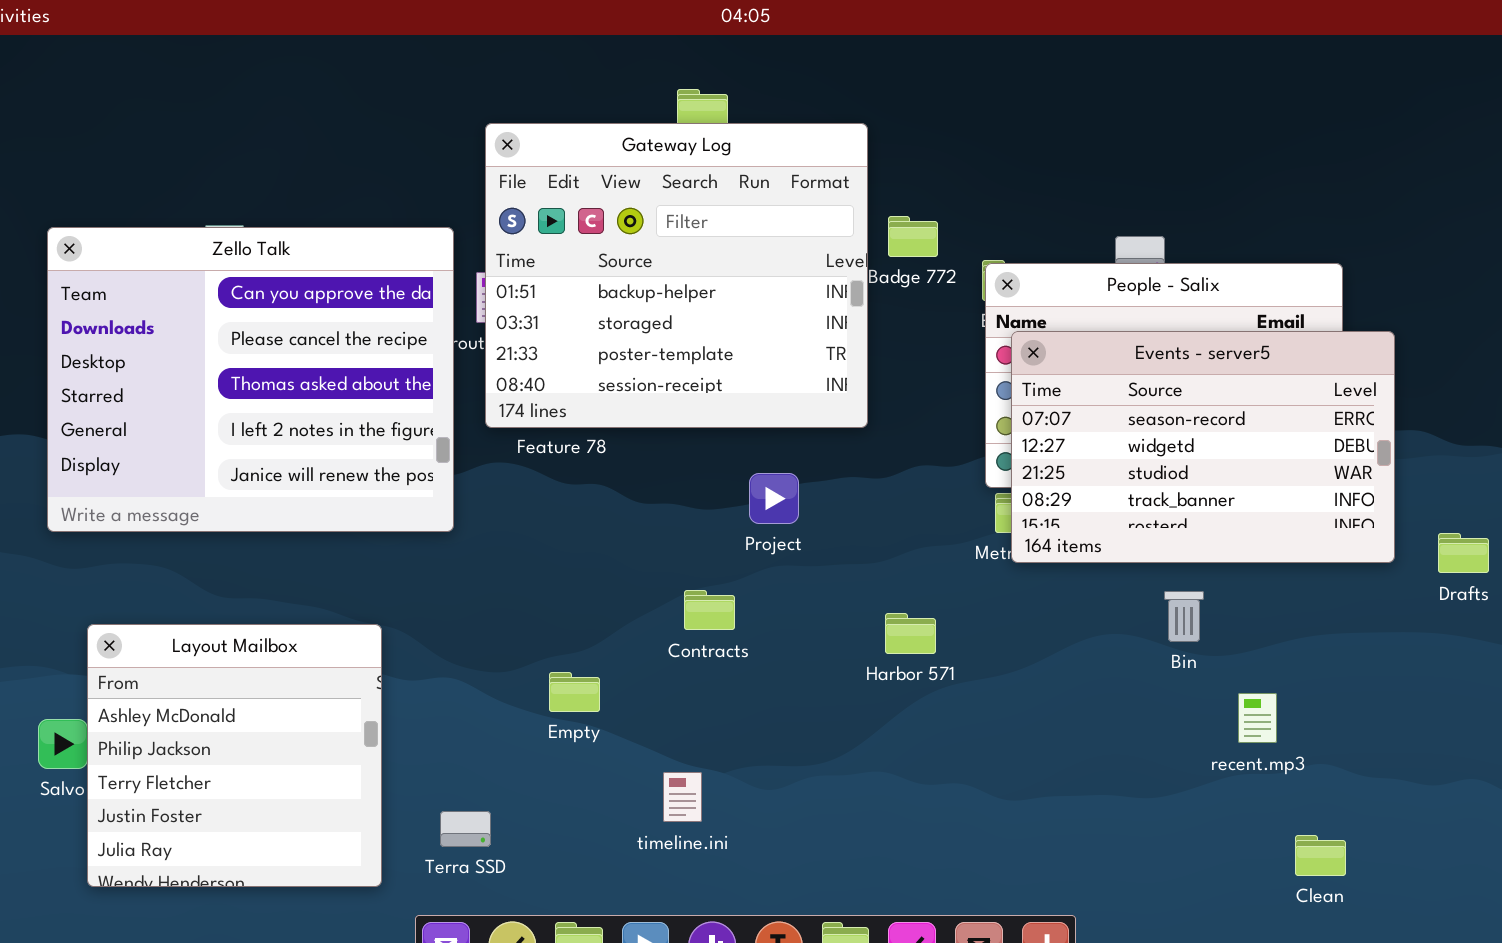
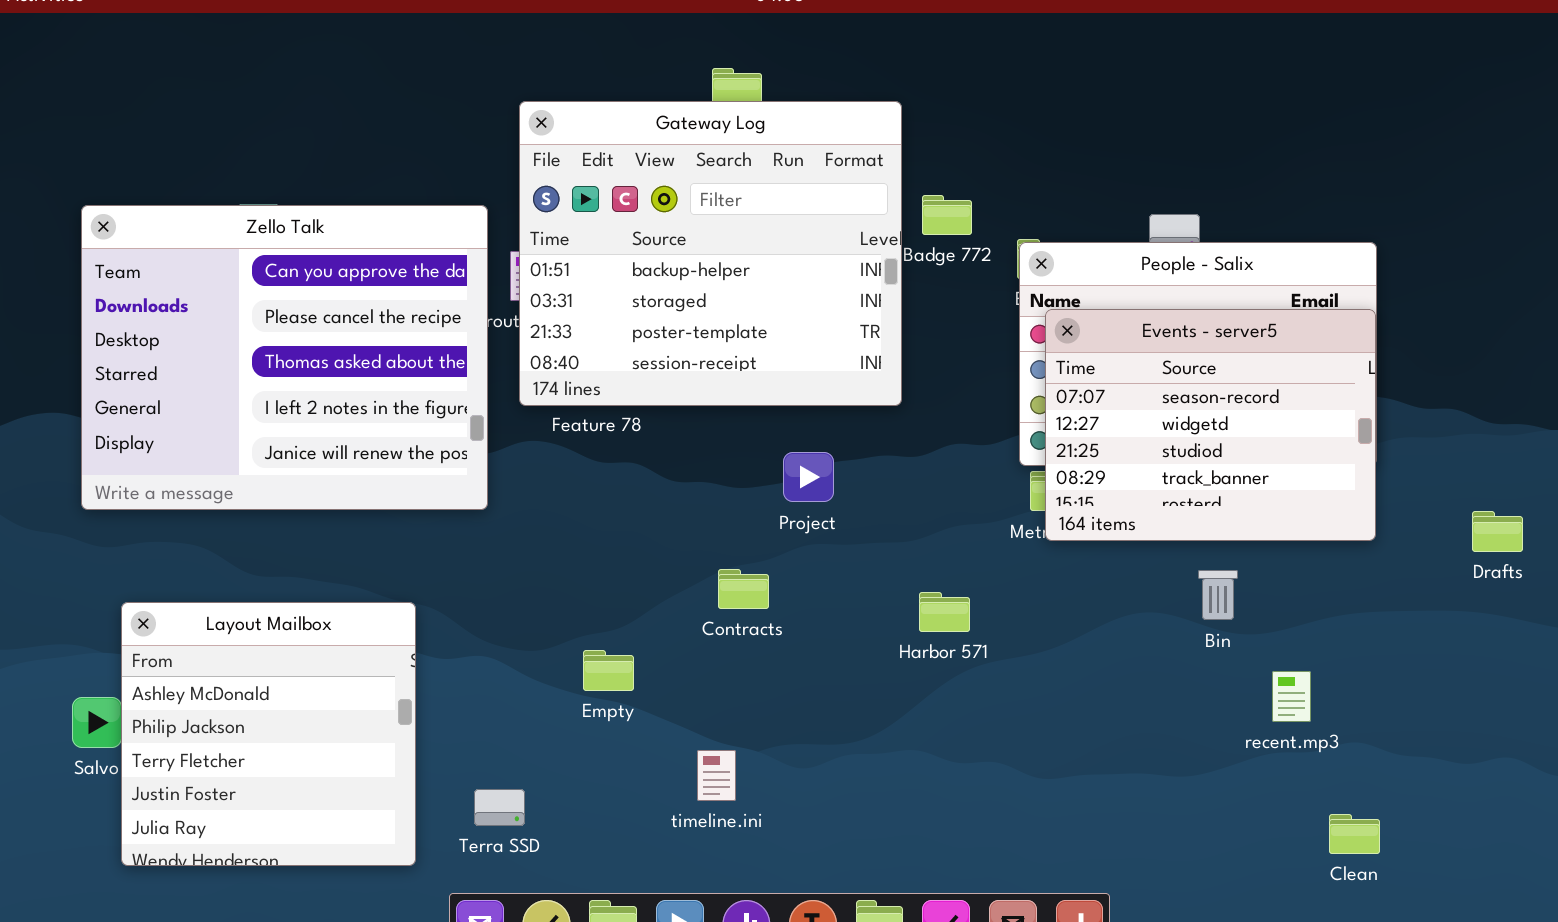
Events - server5: [1011,331,1395,563] -> [1045,309,1376,541], resized

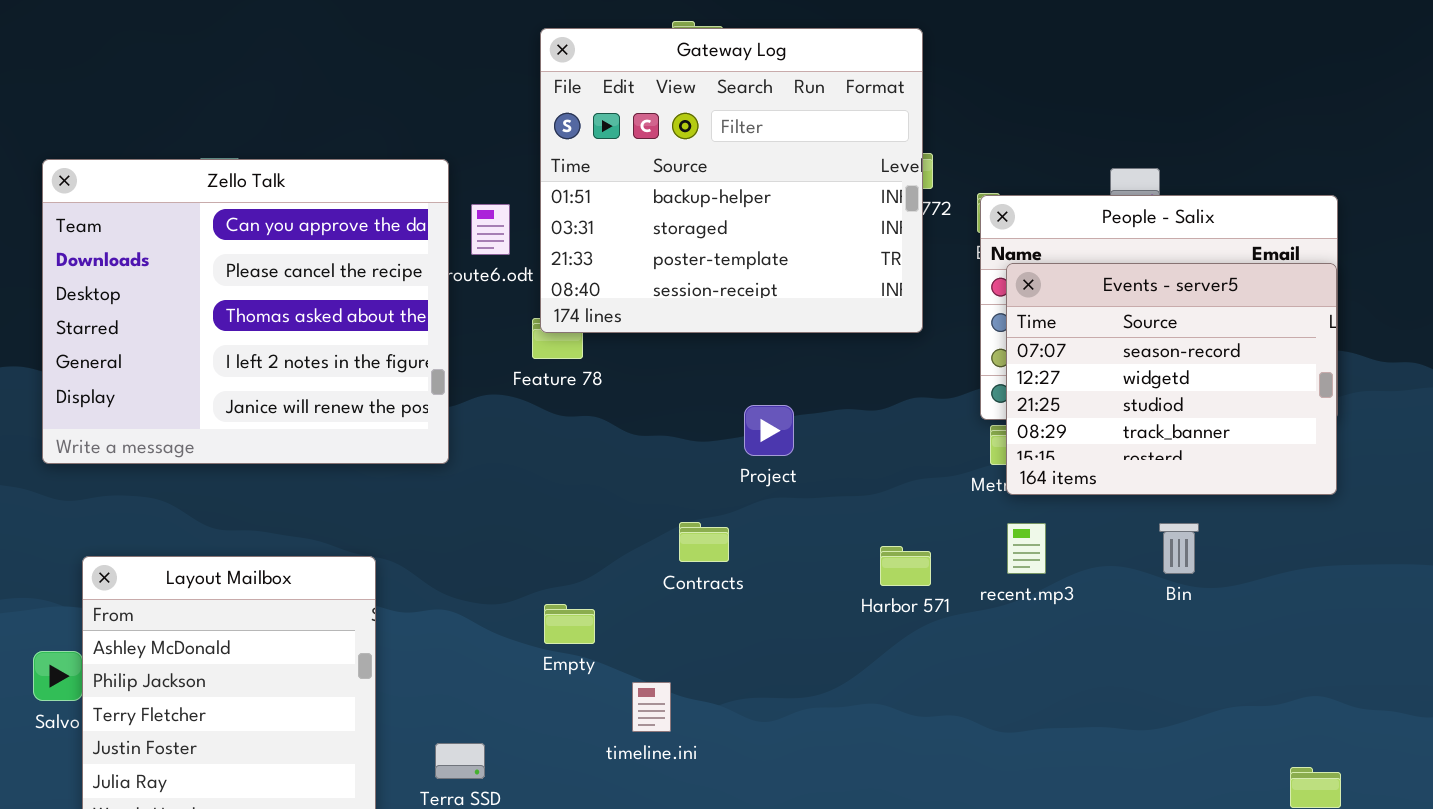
Gateway Log: [519,101,902,406] -> [540,28,923,333], moved
recent.mp3: [1272,671,1311,722] -> [1007,523,1046,574], moved
timeline.ini: [697,750,736,801] -> [632,682,671,732], moved

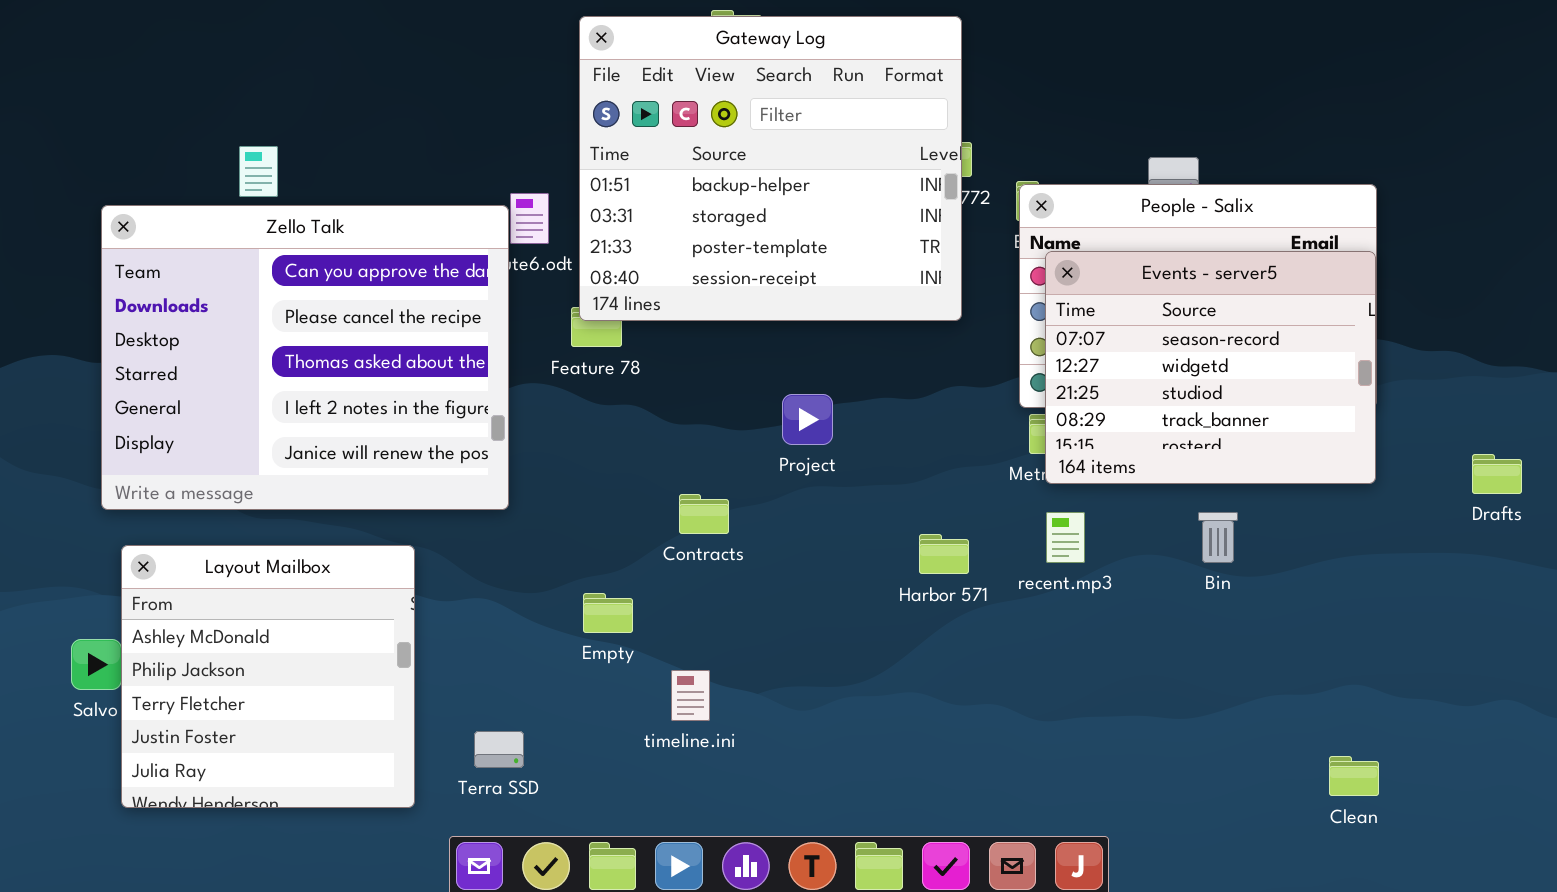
Zello Talk: [42,159,449,464] -> [101,205,509,510], moved
Contracts: [679,522,729,562] -> [679,494,729,534], moved

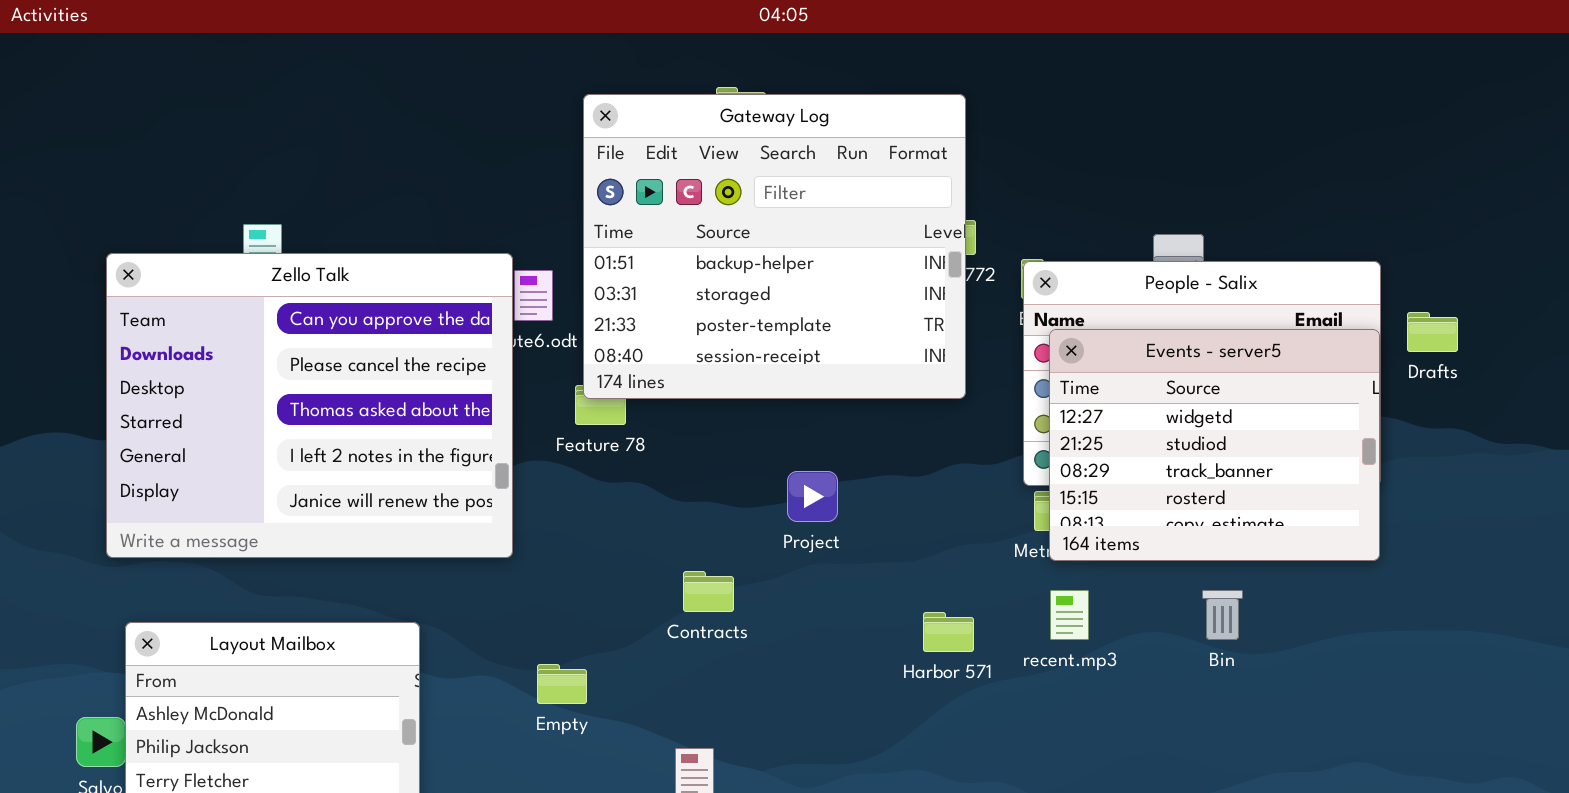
Zello Talk: [101,205,509,510] -> [106,253,513,558], moved
Events - server5: [1045,251,1376,484] -> [1049,329,1380,561], scrolled down 1 row
Drafts: [1472,454,1522,494] -> [1407,312,1458,352], moved
Empty: [583,593,633,633] -> [537,664,587,704], moved

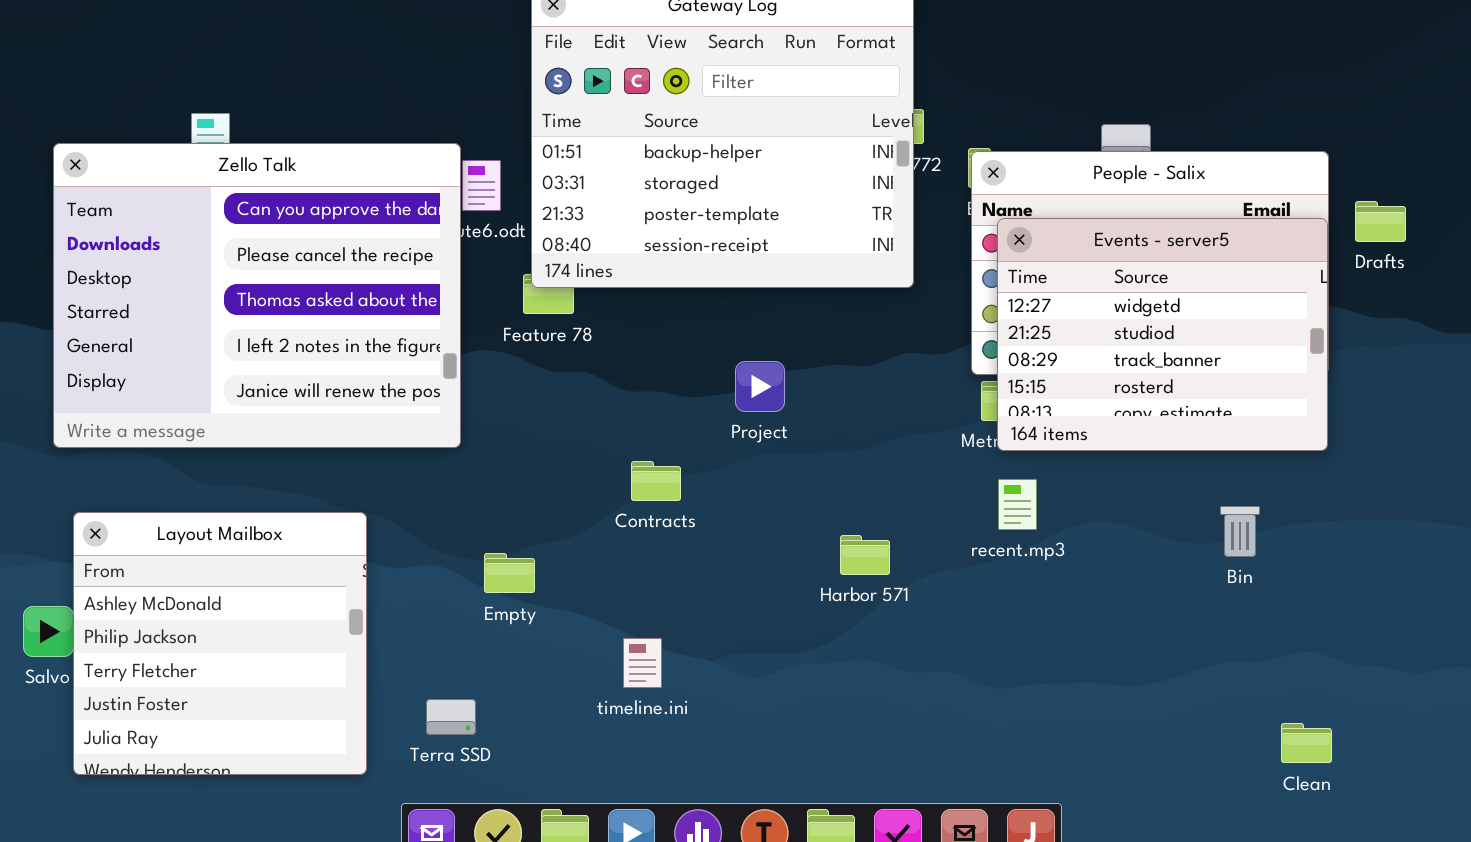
Bin: [1202,590,1243,640] -> [1220,506,1260,557], moved
Harbor 571: [923,612,974,652] -> [840,535,890,575], moved

